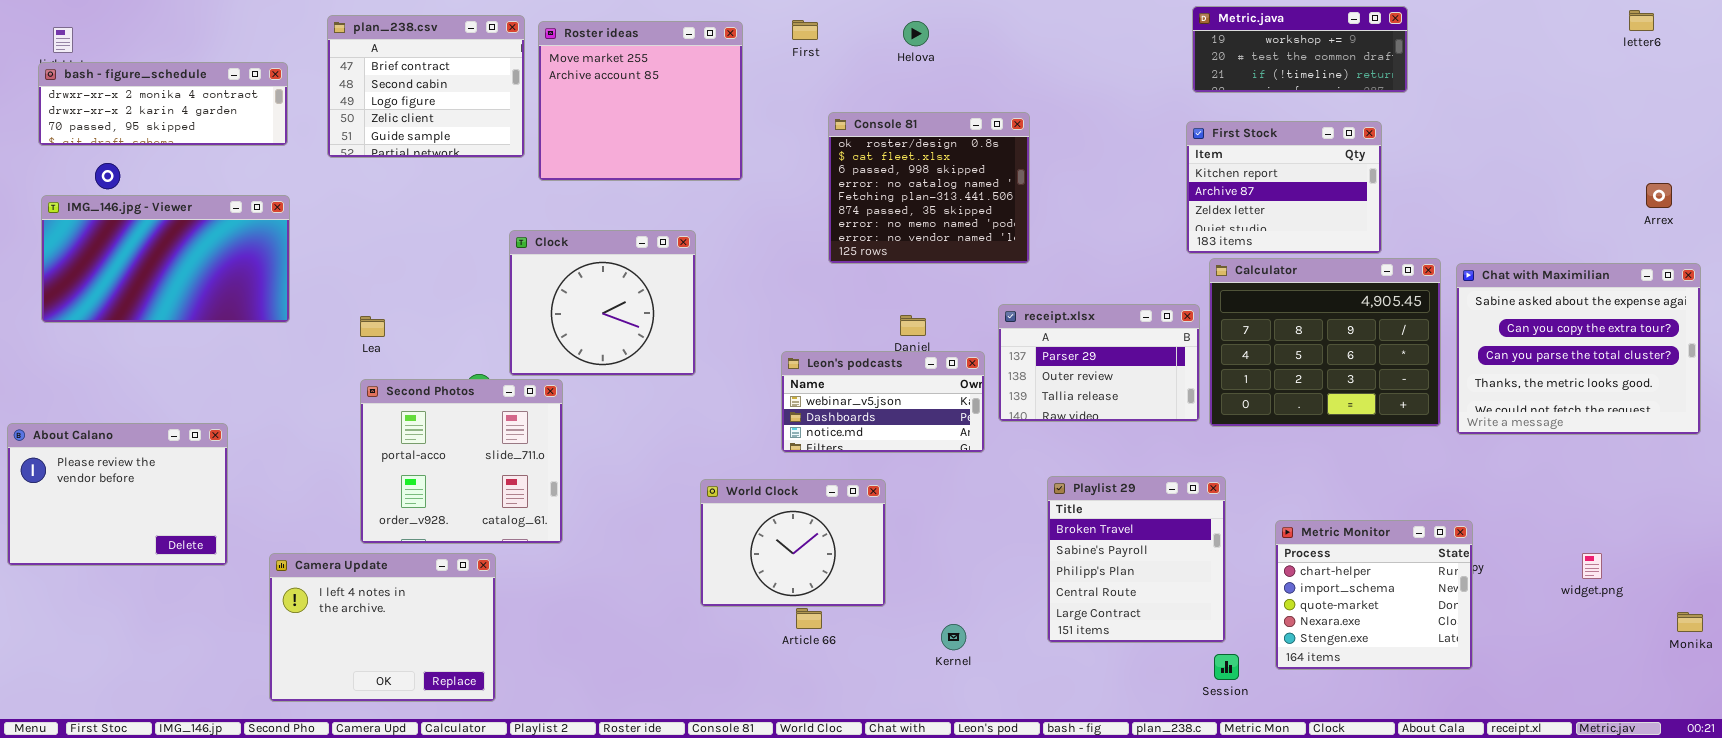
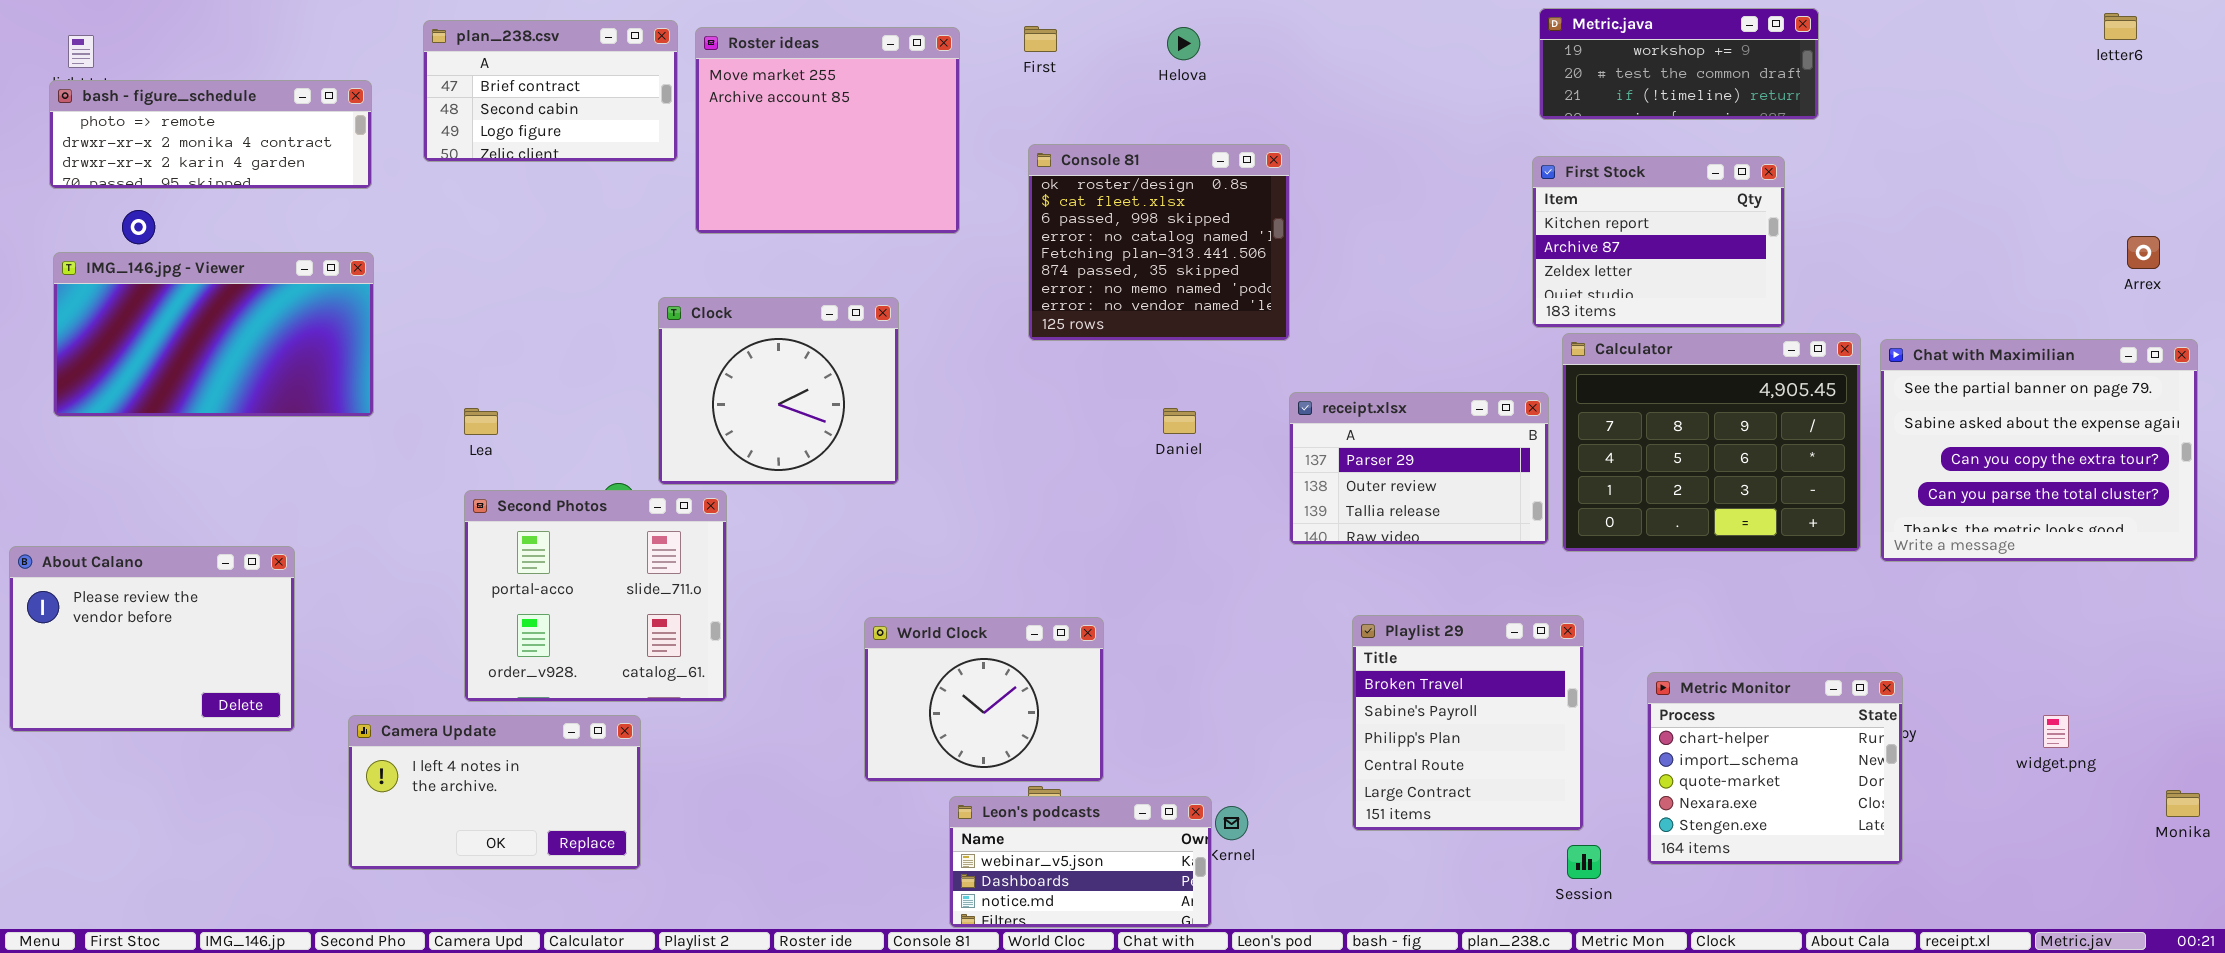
plan_238.csv: [327,15,525,158] -> [423,20,678,162], resized
bash - figure_schedule: [38,62,288,146] -> [49,80,372,189], scrolled up 1 row
Console 81: [828,112,1030,264] -> [1028,144,1290,341], moved
Chat with Maximilian: [1456,263,1701,435] -> [1880,339,2198,562], scrolled up 1 row
Leon's podcasts: [781,351,985,453] -> [949,796,1212,928], moved
World Clock: [700,479,886,607] -> [864,617,1104,782], moved
Camera Update: [269,553,496,702] -> [348,715,641,870], resized

